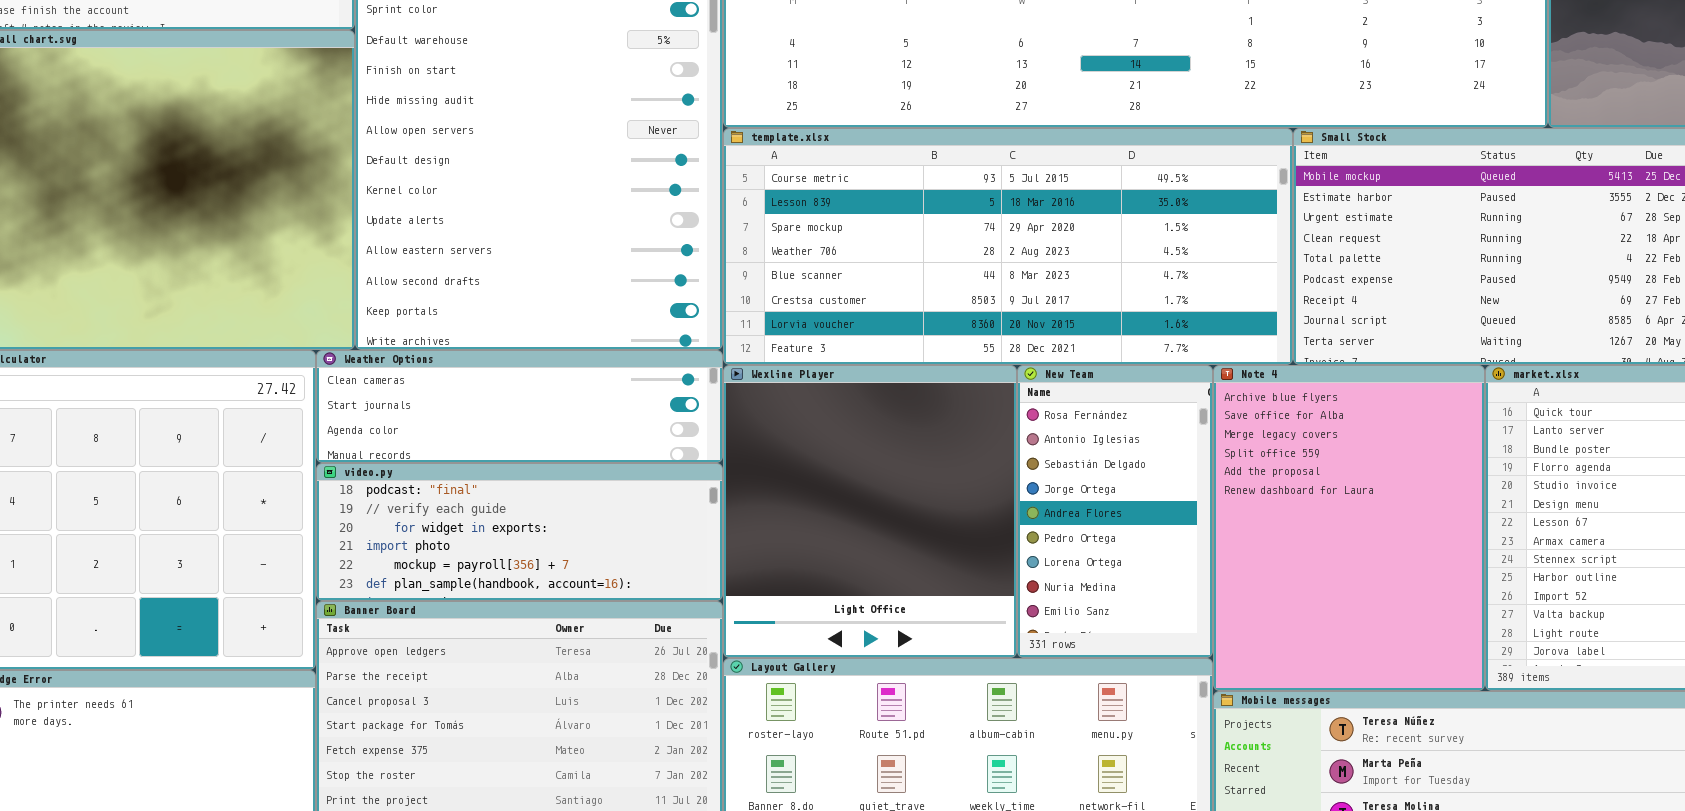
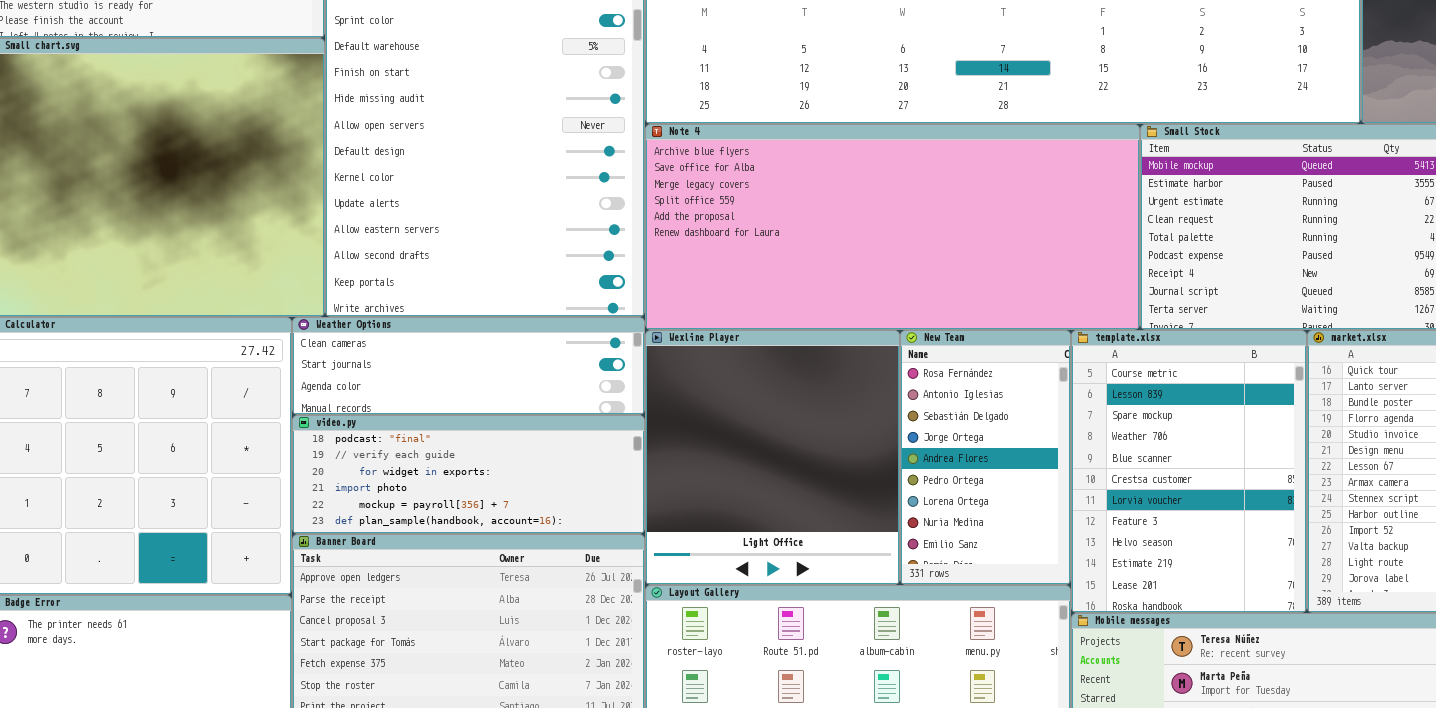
template.xlsx: [723,128,1293,365] -> [1071,330,1307,613], moved, resized
Note 4: [1213,365,1485,691] -> [645,124,1140,330], moved, resized

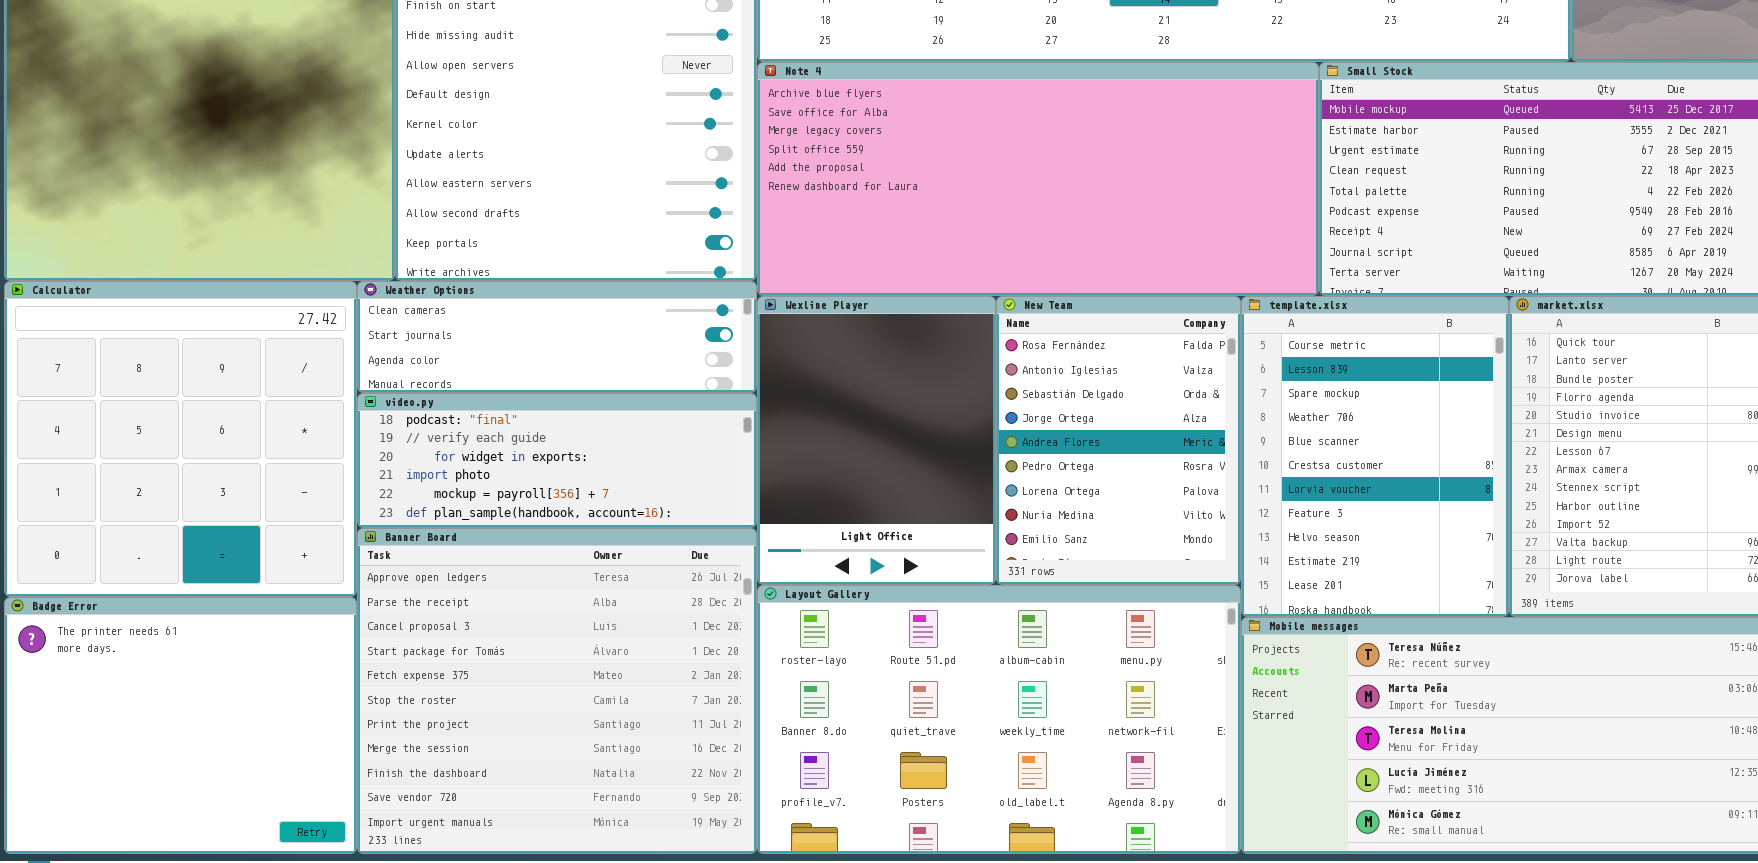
Wexline Player: [645,330,900,585] -> [757,296,996,585], resized
New Team: [900,330,1071,585] -> [996,296,1241,585], resized

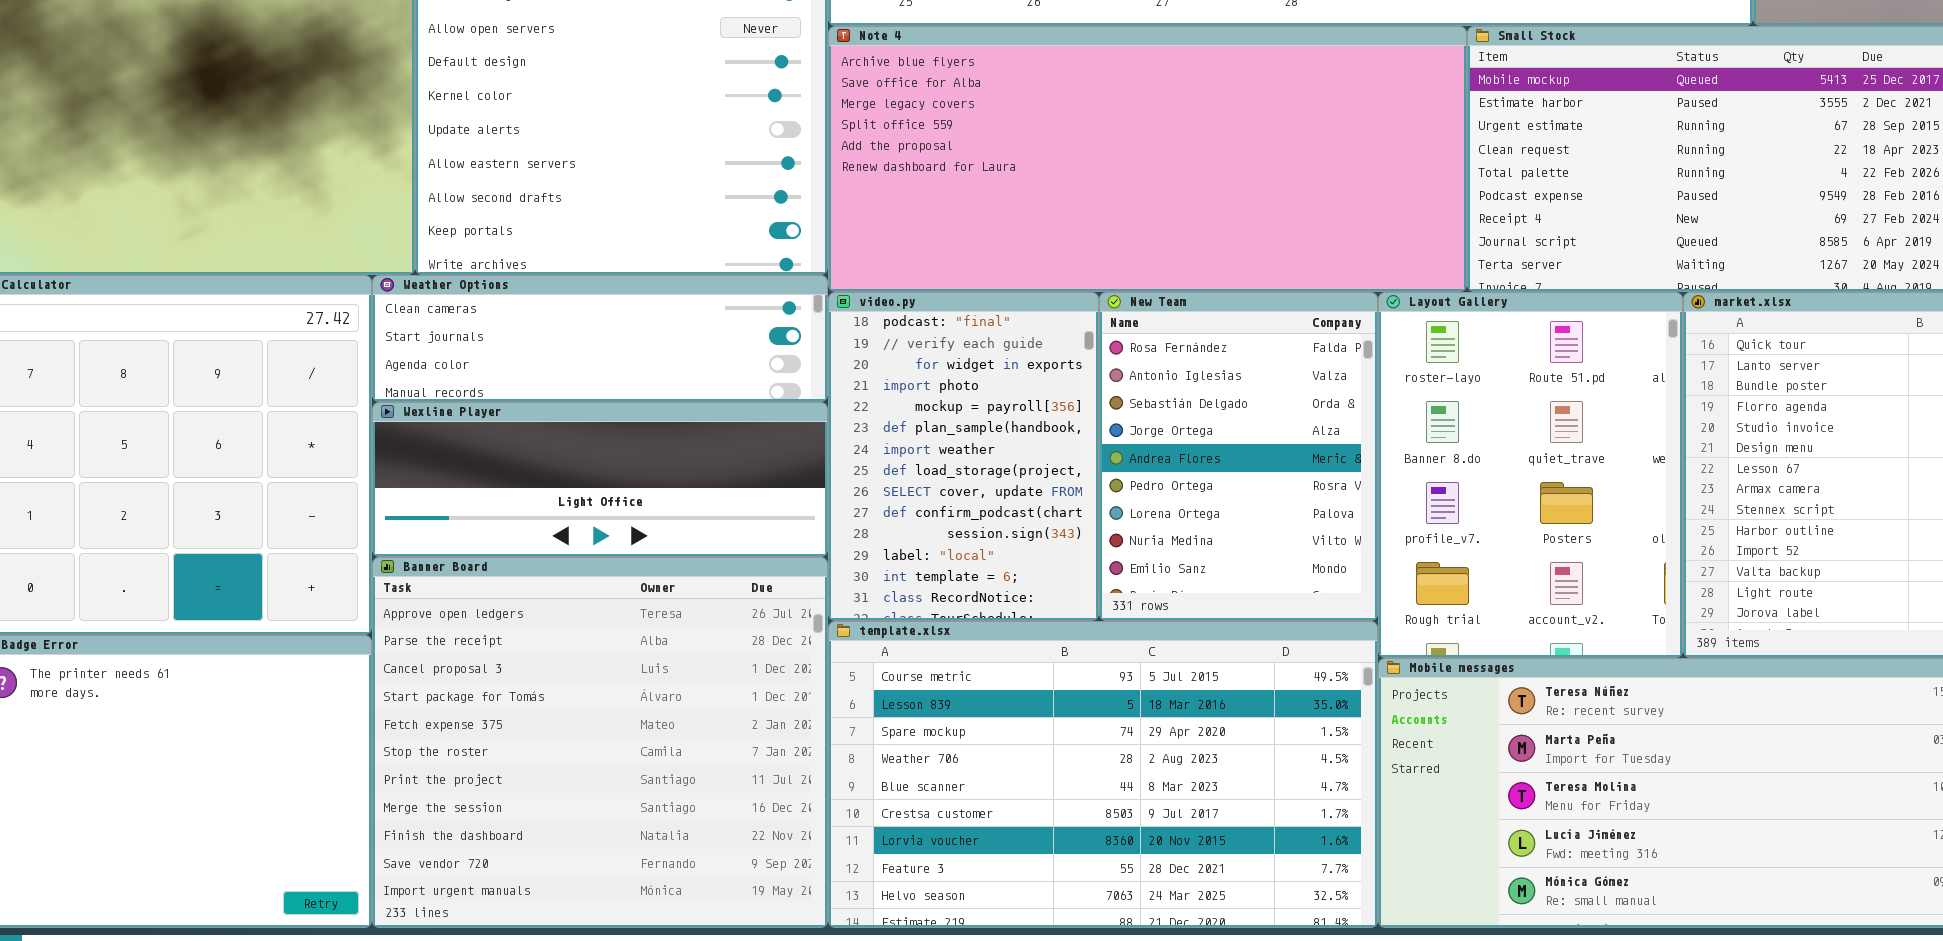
Wexline Player: [757,296,996,585] -> [372,402,828,557], moved, resized
template.xlsx: [1241,296,1509,617] -> [828,621,1378,928], moved, resized
video.py: [357,393,757,528] -> [828,292,1099,621], moved, resized
Layout Gallery: [757,585,1241,854] -> [1378,292,1683,658], moved, resized

